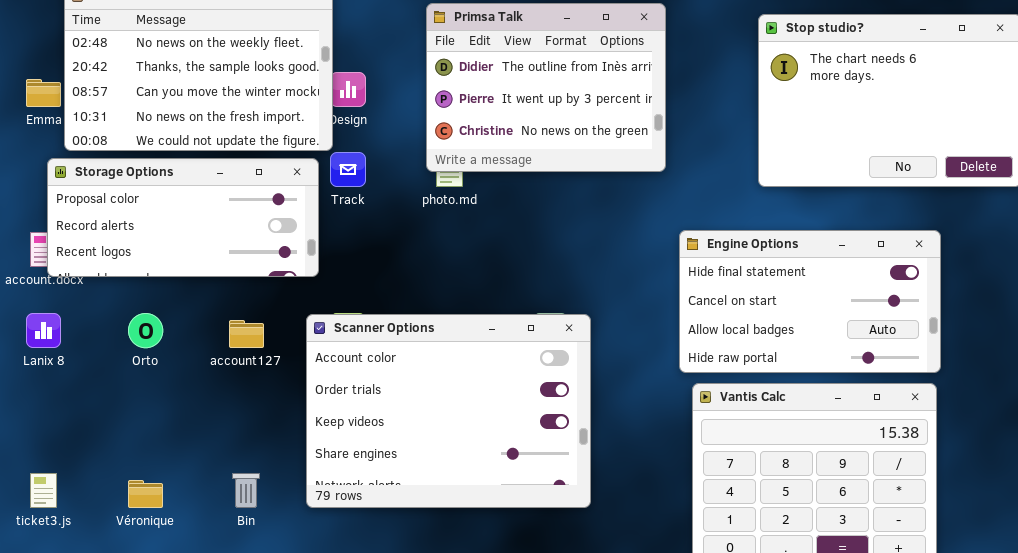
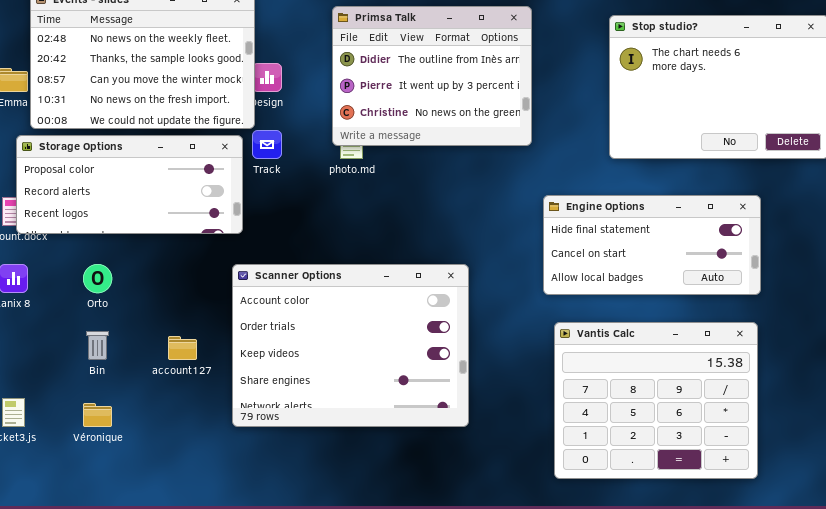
Engine Options: [679,230,941,373] -> [543,195,761,295], resized
account127: [229,320,264,348] -> [168,336,197,360], moved
Bin: [232,473,260,508] -> [86,331,109,360], moved

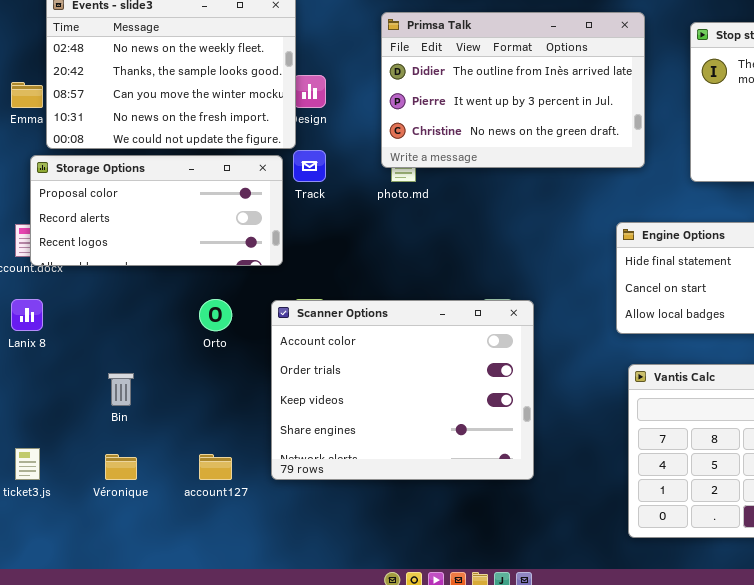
Primsa Talk: [332,6,532,146] -> [381,12,645,168], resized
Orto: [83,264,112,293] -> [199,299,232,331], moved
account127: [168,336,197,360] -> [199,454,232,480], moved

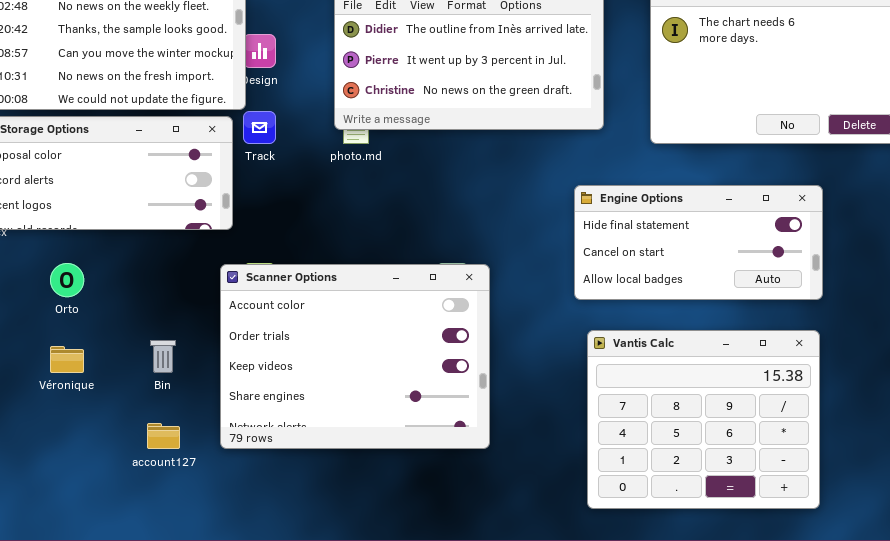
Orto: [199,299,232,331] -> [50,263,84,297], moved
Bin: [108,373,134,406] -> [150,340,176,373], moved
Véronique: [105,454,137,480] -> [50,346,84,373], moved

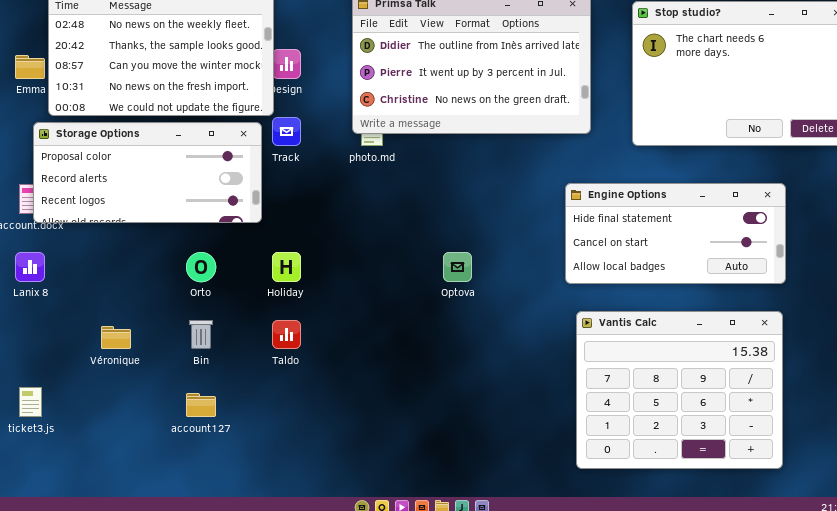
Orto: [50,263,84,297] -> [186,252,216,282], moved
Scanner Options: [220,264,490,449] -> none, closed

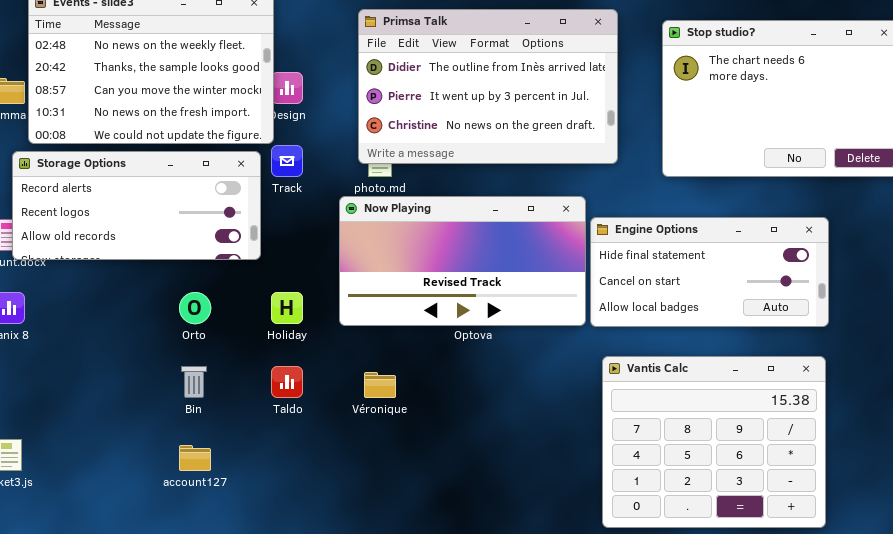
Storage Options: [33,122,262,223] -> [12,151,261,260], scrolled down 1 row
Now Playing: none -> [339,196,586,326], opened
Véronique: [101,326,131,349] -> [364,372,396,398], moved

